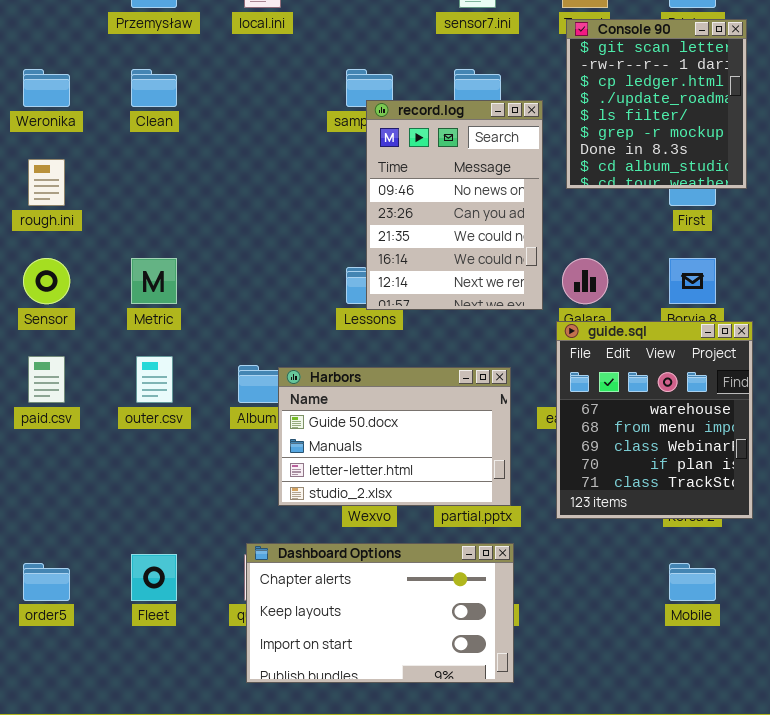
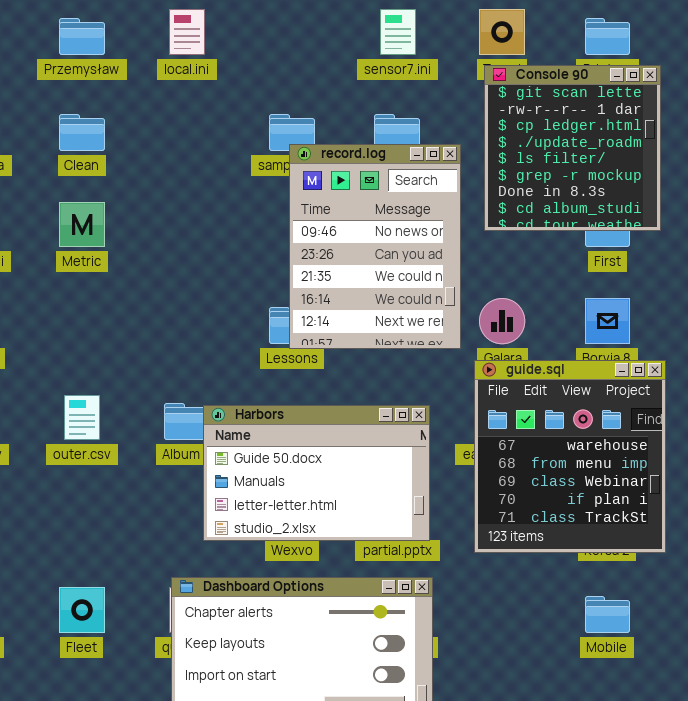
Metric: [131,258,177,304] -> [59,202,105,247], moved

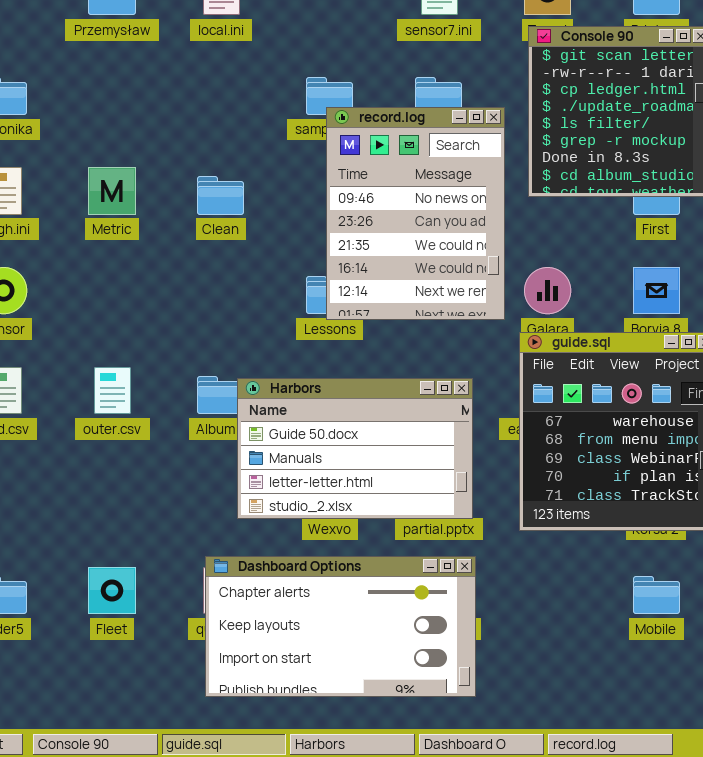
Clean: [59,114,105,151] -> [197,176,244,215], moved

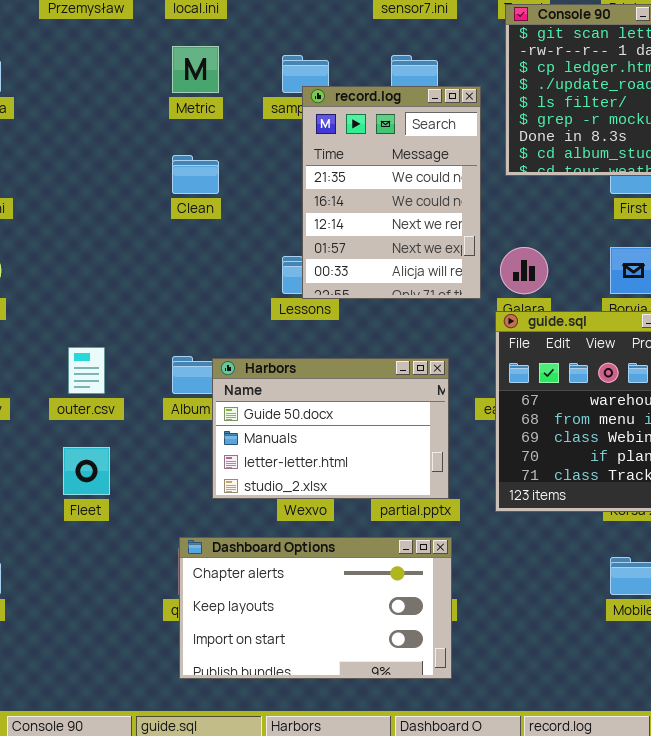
record.log: [326,107,505,320] -> [302,86,481,299], scrolled down 2 rows
Metric: [88,167,136,215] -> [172,46,219,93], moved
Fleet: [88,567,136,614] -> [63,447,110,495], moved

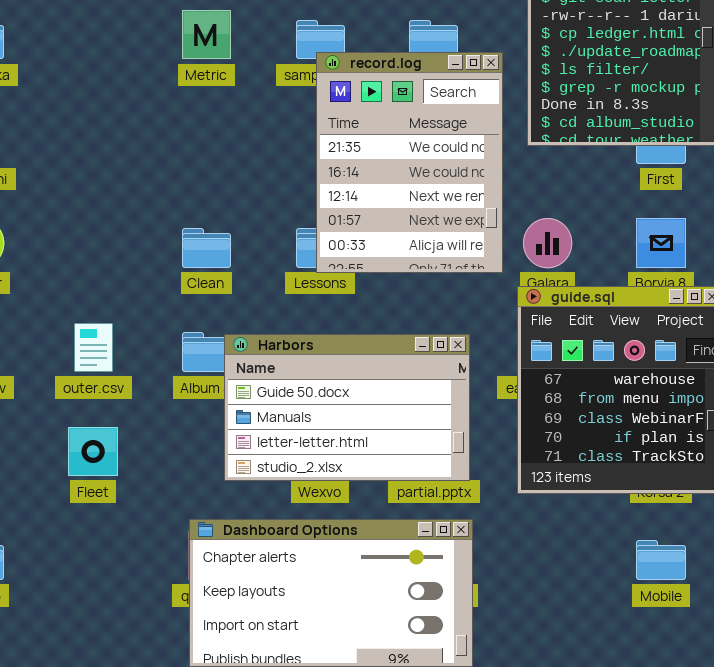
Clean: [172,155,219,194] -> [182,228,231,268], moved

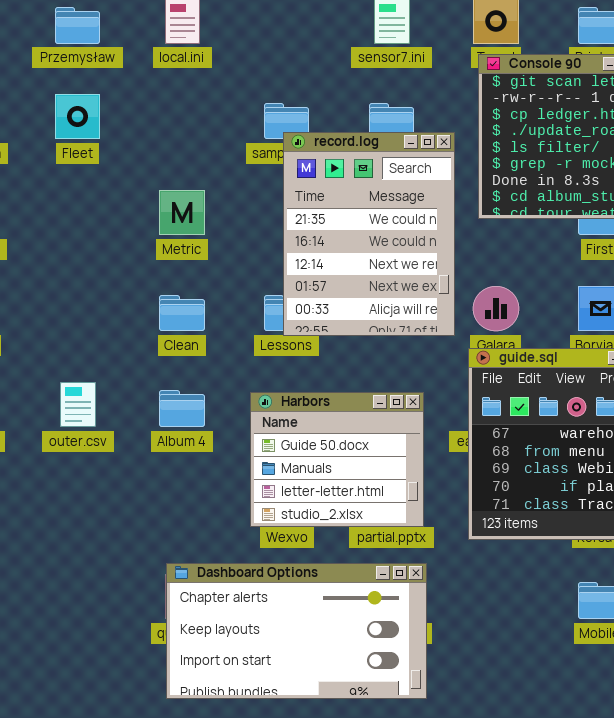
Metric: [182,10,231,59] -> [159,190,205,235], moved
Harbors: [224,334,470,481] -> [250,392,424,527], resized
Fleet: [68,427,118,476] -> [55,94,100,139], moved

